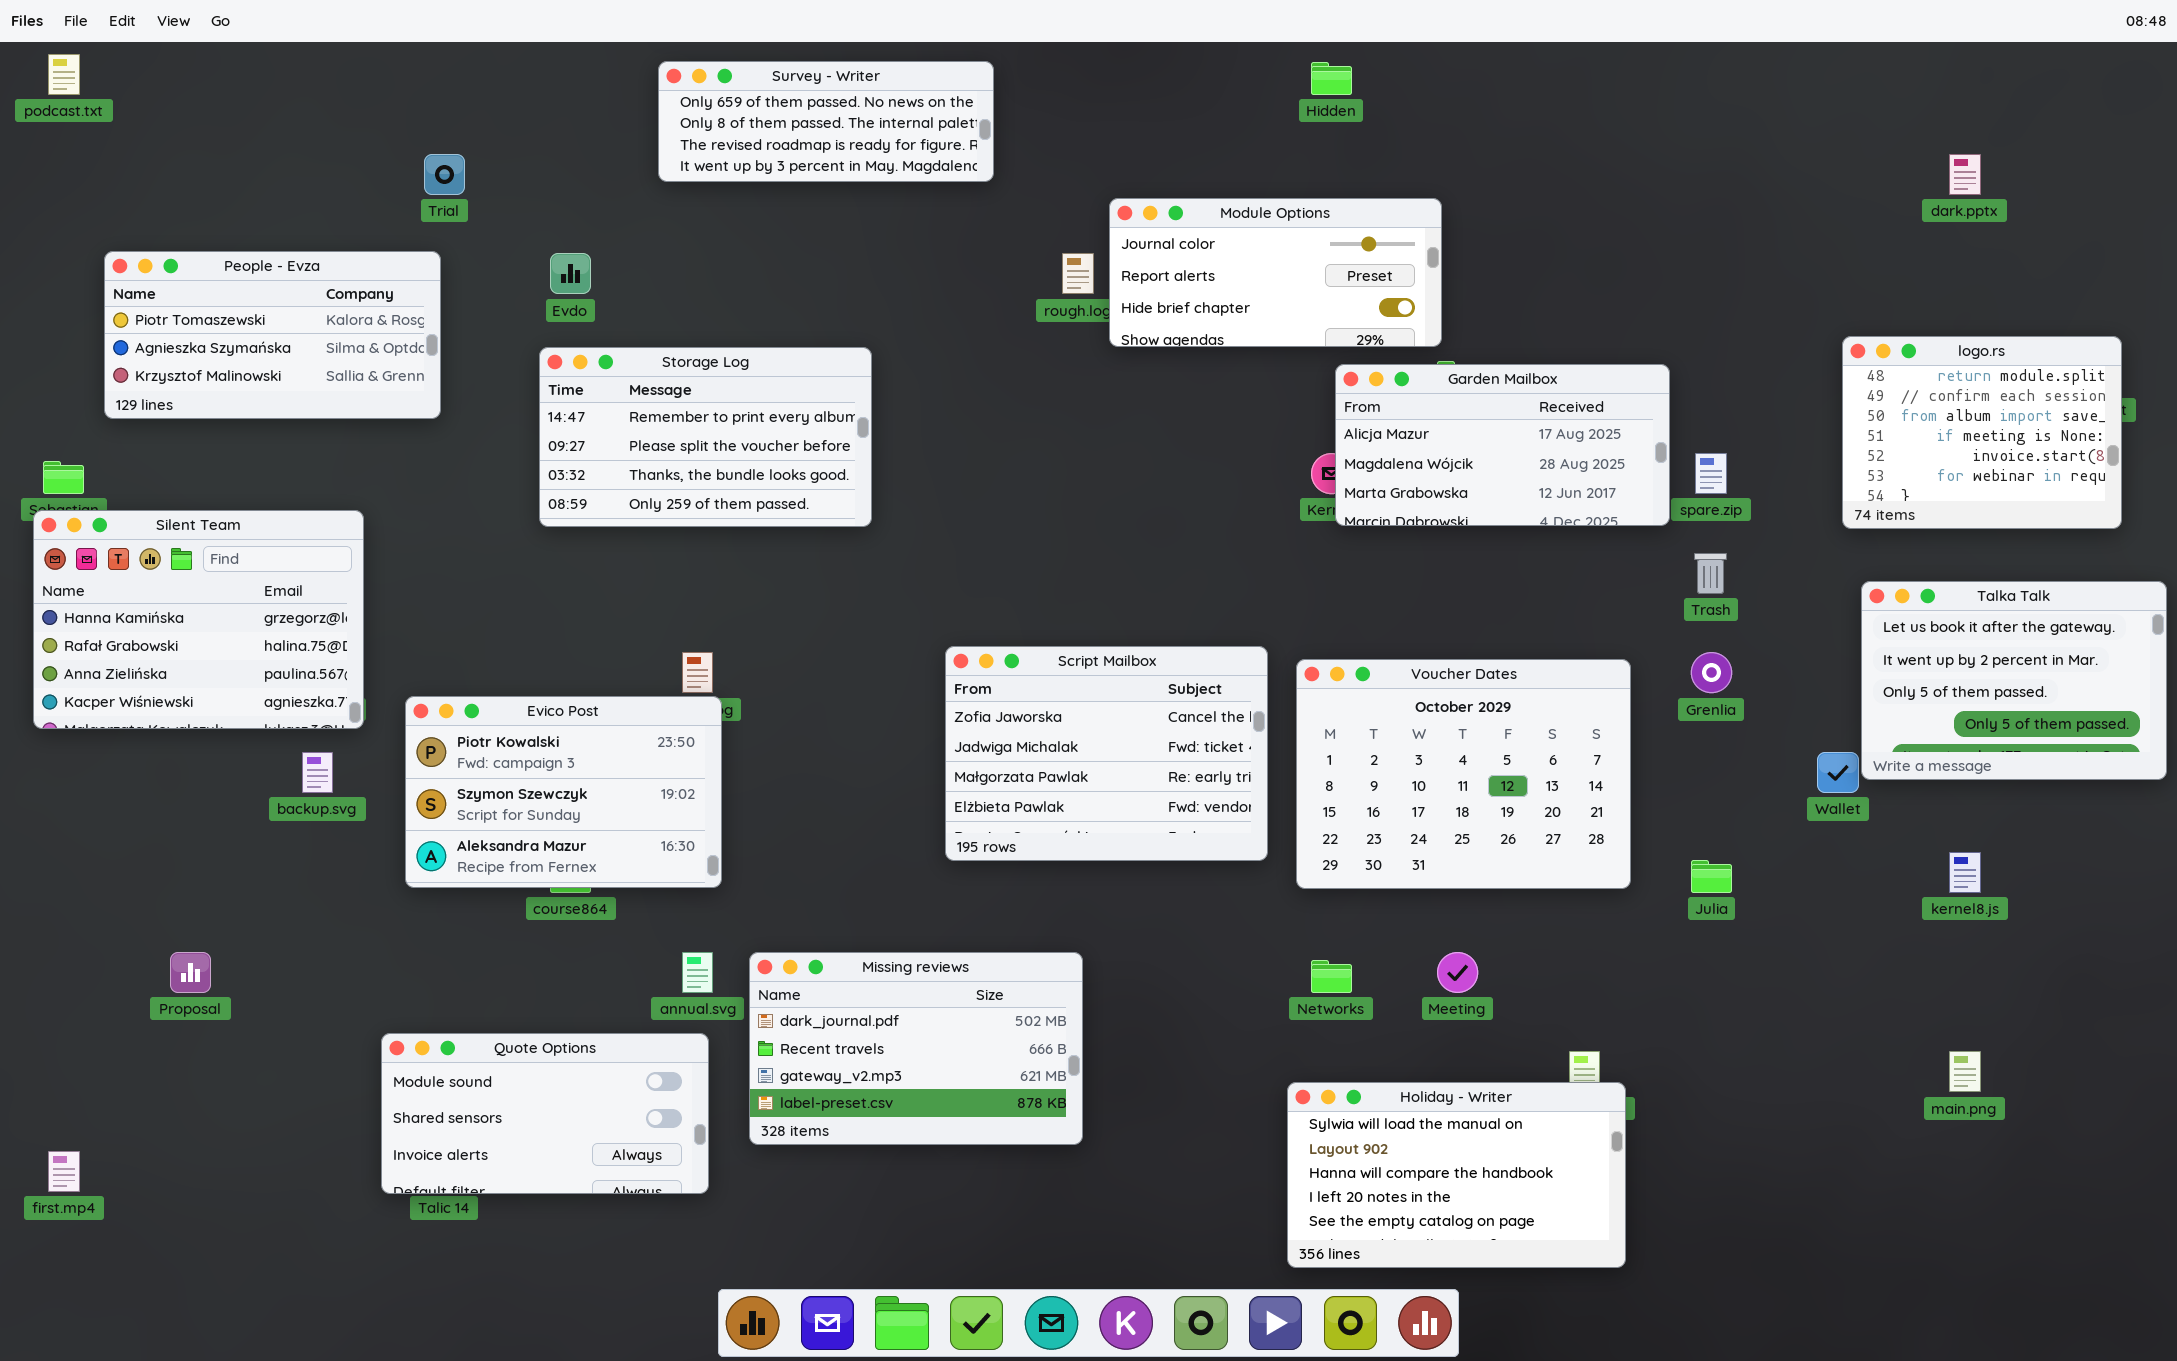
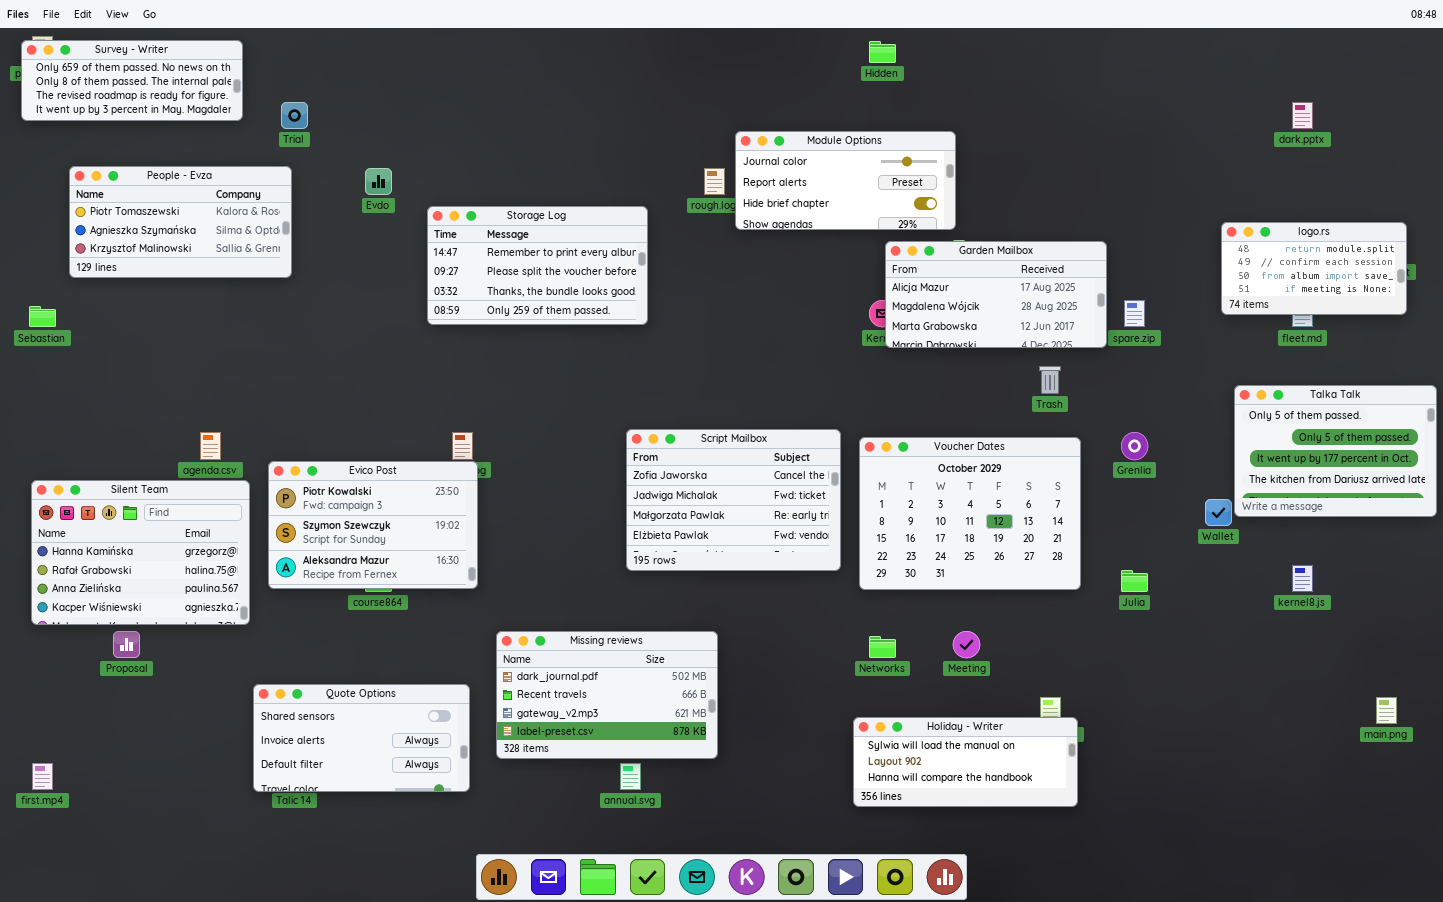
Survey - Writer: [658,61,994,182] -> [21,40,243,121], moved
logo.rs: [1842,336,2122,529] -> [1221,222,1407,315], resized
Storage Log: [539,347,872,527] -> [427,206,648,325], moved
Silent Team: [33,510,364,729] -> [31,480,250,625], moved
Trash: [1694,553,1727,594] -> [1039,366,1061,394], moved
Talka Talk: [1861,581,2167,780] -> [1234,385,1437,517], scrolled down 2 rows
annual.svg: [682,952,713,993] -> [620,763,641,790], moved
Quote Options: [381,1033,709,1194] -> [253,684,470,792], scrolled down 1 row
main.png: [1949,1051,1981,1092] -> [1376,697,1397,724], moved
Holiday - Writer: [1287,1082,1626,1268] -> [853,717,1078,807], resized

